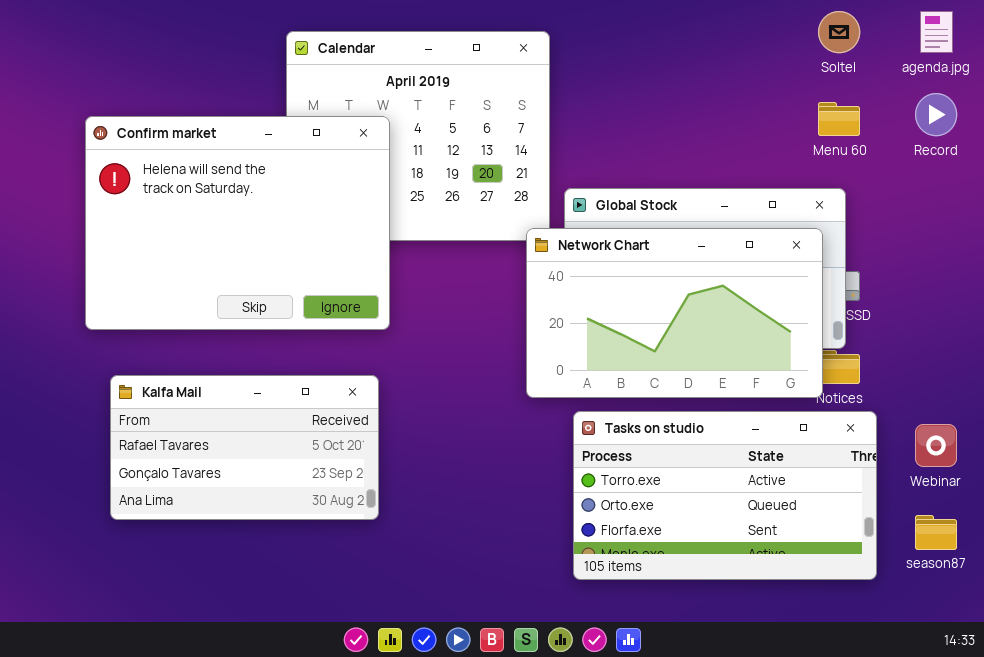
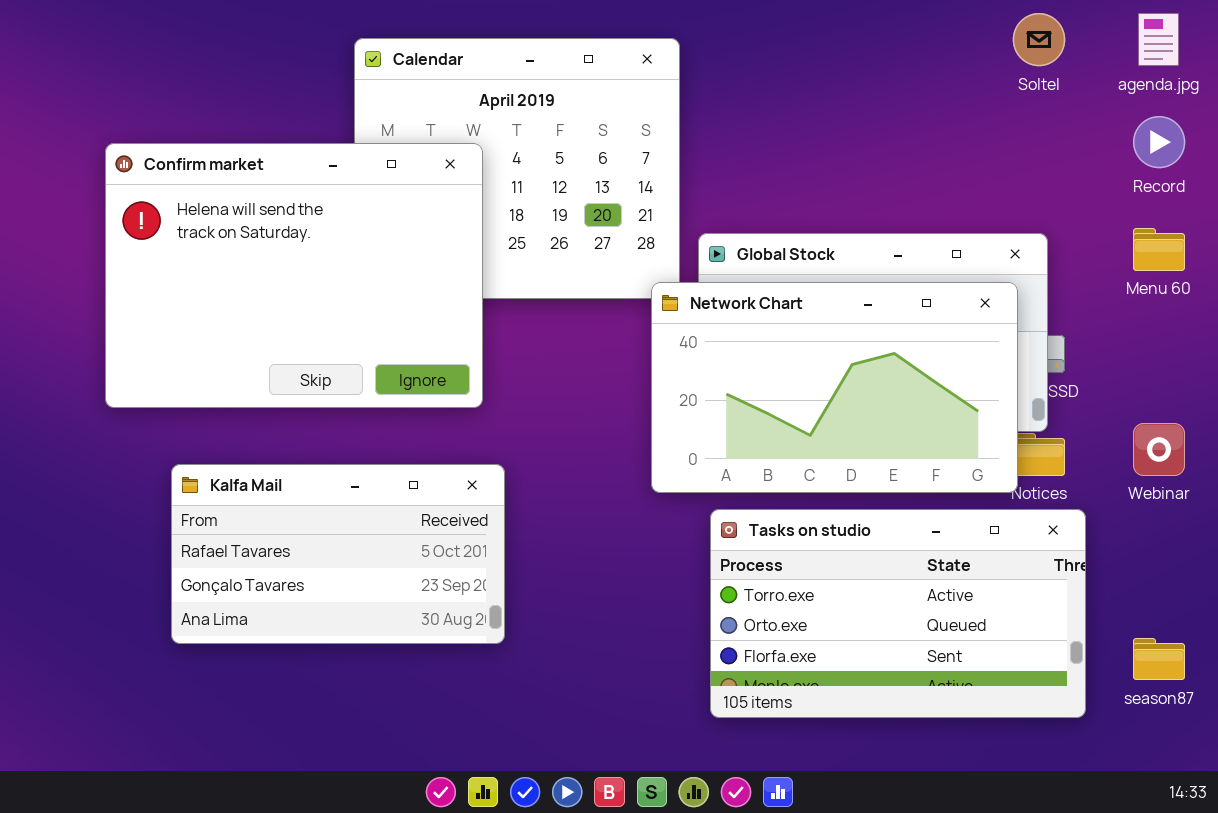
Menu 60: [818,102,860,136] -> [1133,228,1185,271], moved
Kalfa Mail: [110,375,379,520] -> [171,464,505,644], moved
Webinar: [915,424,957,467] -> [1133,423,1185,476], moved

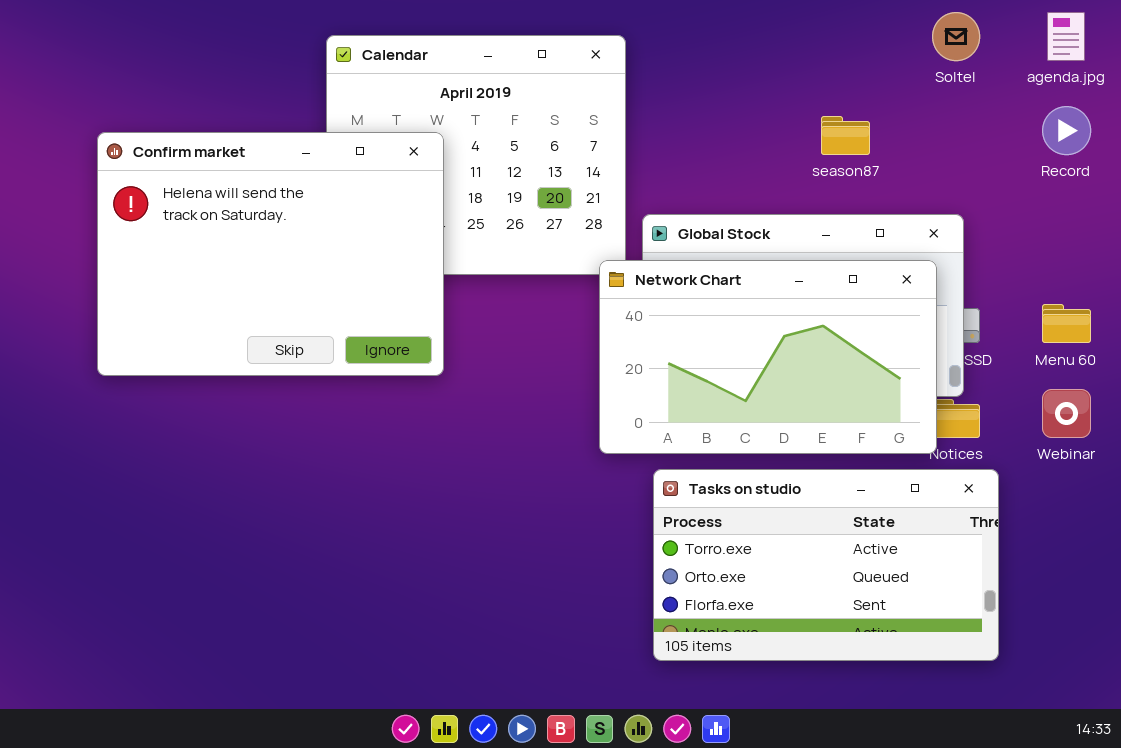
Menu 60: [1133,228,1185,271] -> [1042,304,1091,343], moved
Kalfa Mail: [171,464,505,644] -> none, closed
season87: [1133,638,1185,680] -> [821,116,870,155], moved

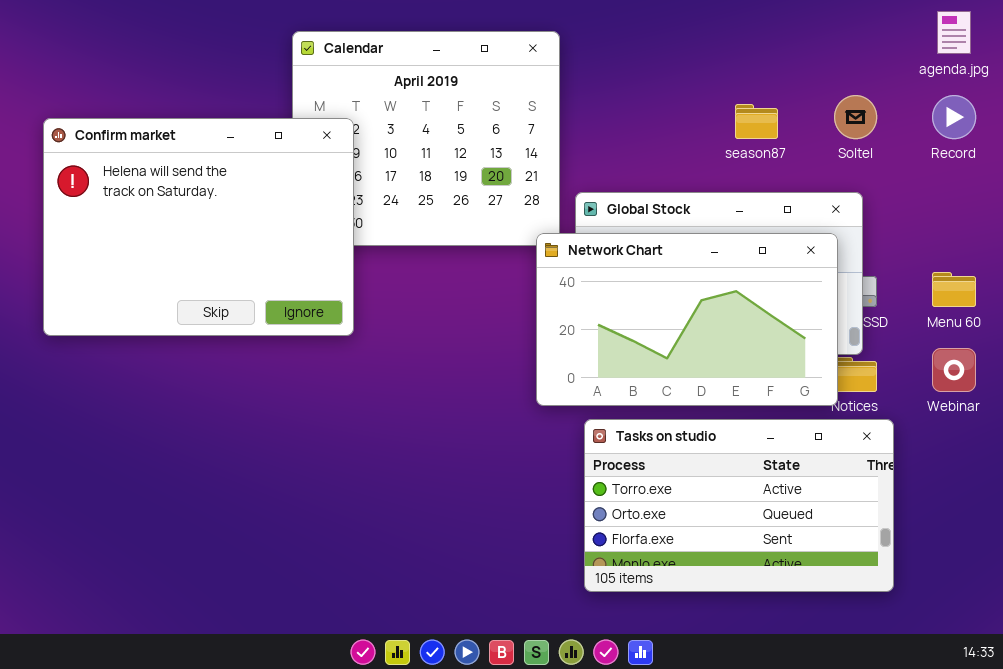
Soltel: [932,12,980,61] -> [834,95,877,139], moved
Confirm market: [97,132,444,376] -> [43,118,354,336], moved

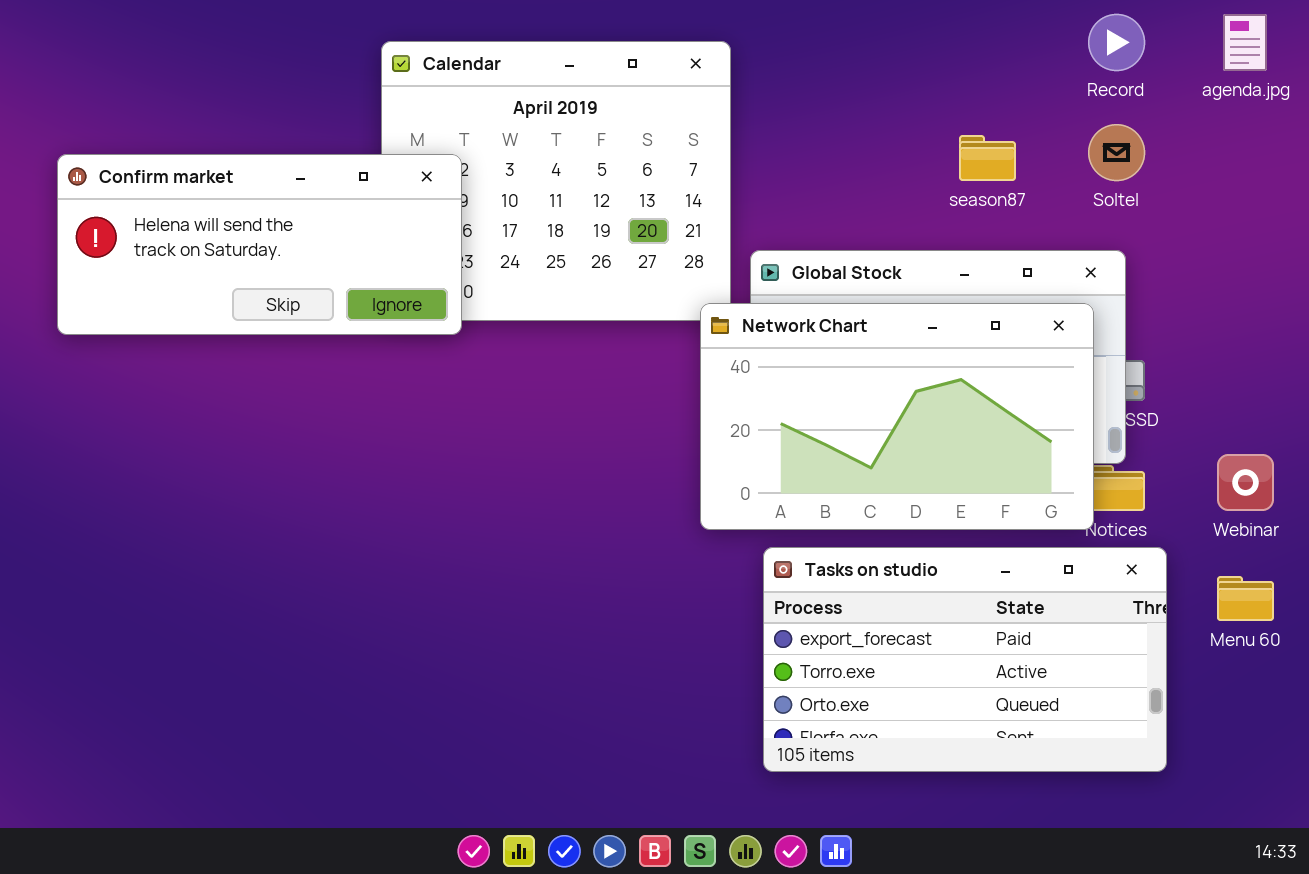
Record: [932,95,976,139] -> [1088,14,1145,71], moved
Confirm market: [43,118,354,336] -> [57,154,462,335], resized
Menu 60: [932,272,976,307] -> [1217,576,1274,621], moved
Tasks on studio: [584,419,894,592] -> [763,547,1167,772], scrolled up 1 row

